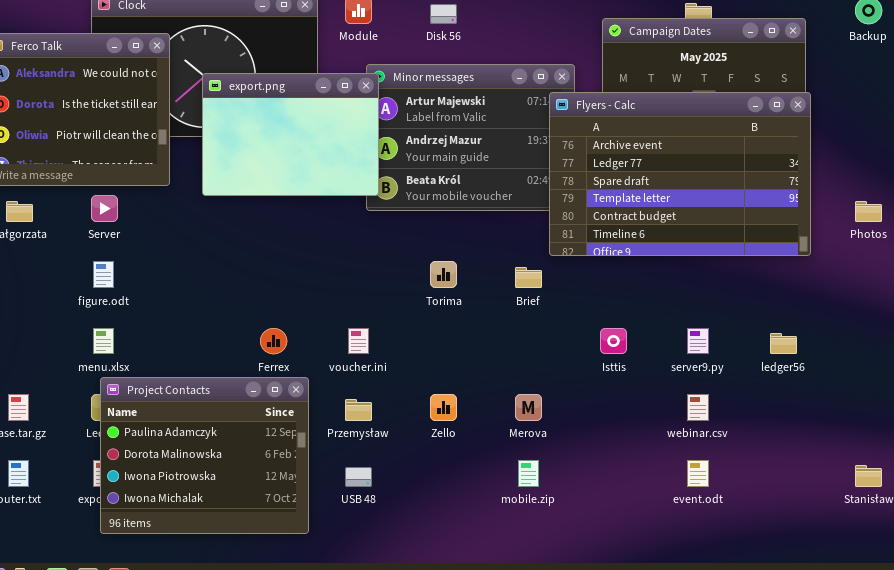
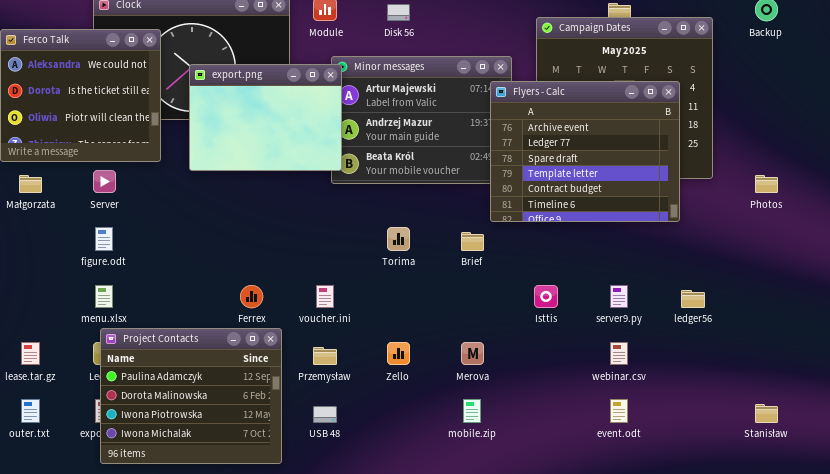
Flyers - Calc: [549,92,811,256] -> [490,81,680,222], resized

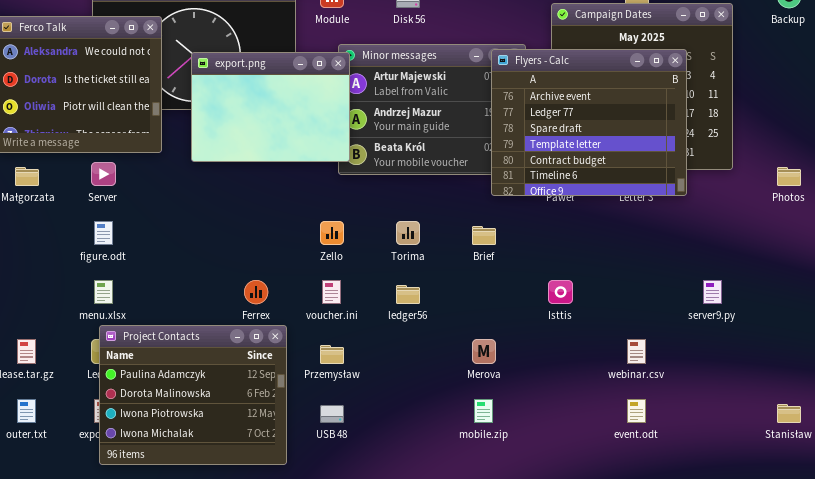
Flyers - Calc: [490,81,680,222] -> [491,49,687,196], moved
server9.py: [610,285,628,308] -> [703,280,722,304], moved
ledger56: [681,290,705,308] -> [396,285,420,304], moved
Zello: [387,342,410,365] -> [320,221,344,245], moved

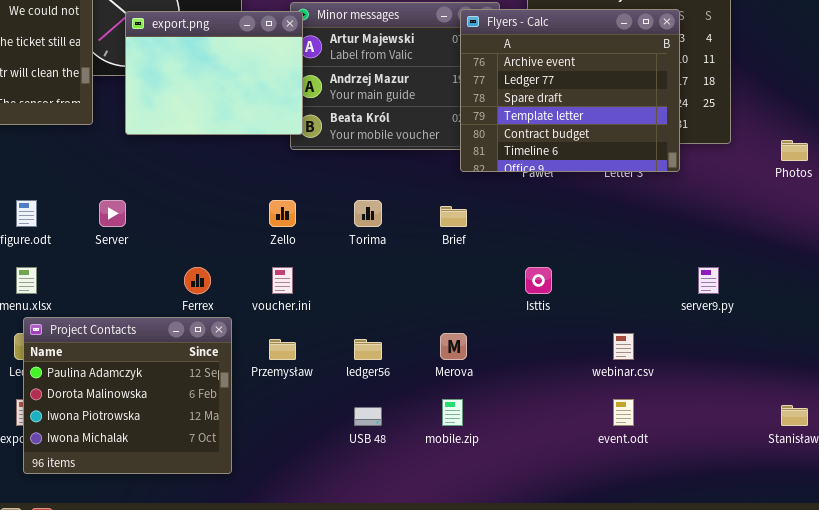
Server: [91,162,116,186] -> [99,200,126,227], moved
ledger56: [396,285,420,304] -> [354,339,382,360], moved
USB 48: [320,405,344,423] -> [354,407,382,426], moved

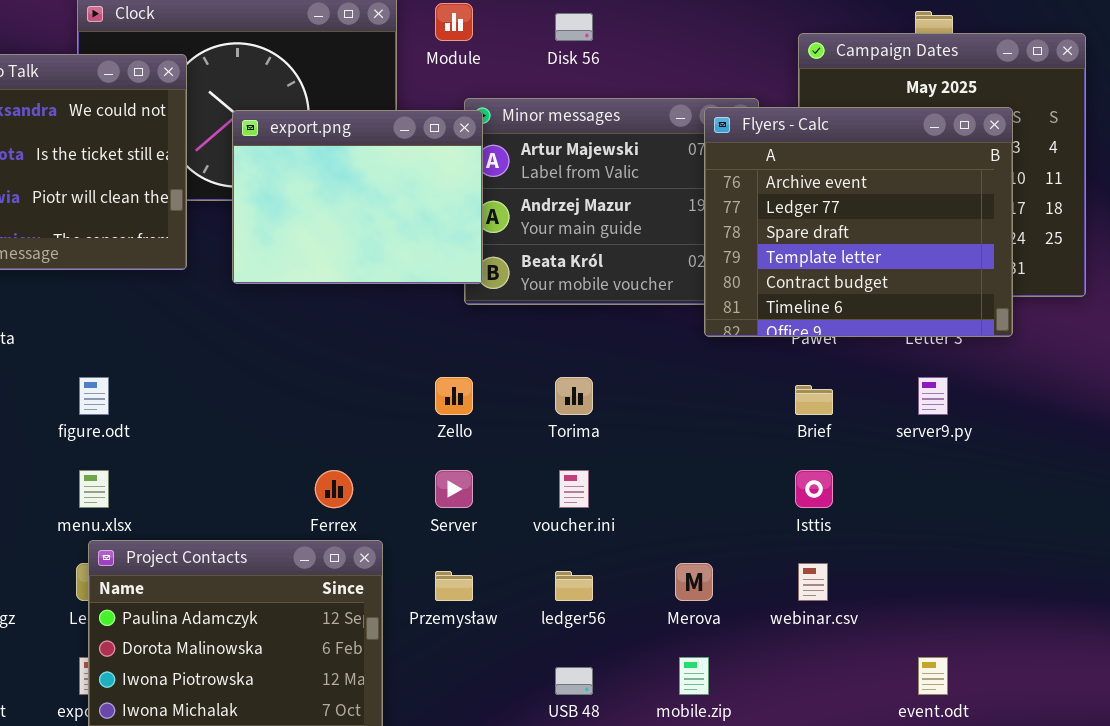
Server: [99,200,126,227] -> [435,470,473,508], moved
Brief: [440,206,467,227] -> [795,385,833,415], moved
voucher.ini: [272,267,293,294] -> [559,470,589,508], moved
server9.py: [698,267,719,294] -> [918,377,948,415], moved
webinar.csv: [613,333,634,360] -> [798,563,828,601], moved

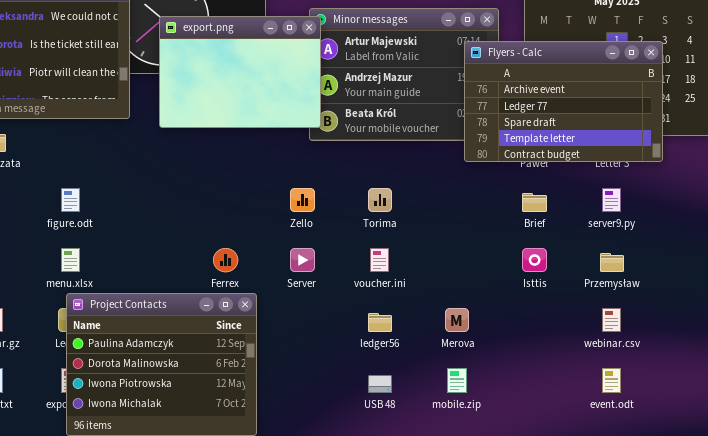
Flyers - Calc: [704,107,1013,337] -> [464,41,663,162], resized
webinar.csv: [798,563,828,601] -> [602,308,621,332], moved
Przemysław: [435,571,473,601] -> [600,253,624,272], moved

